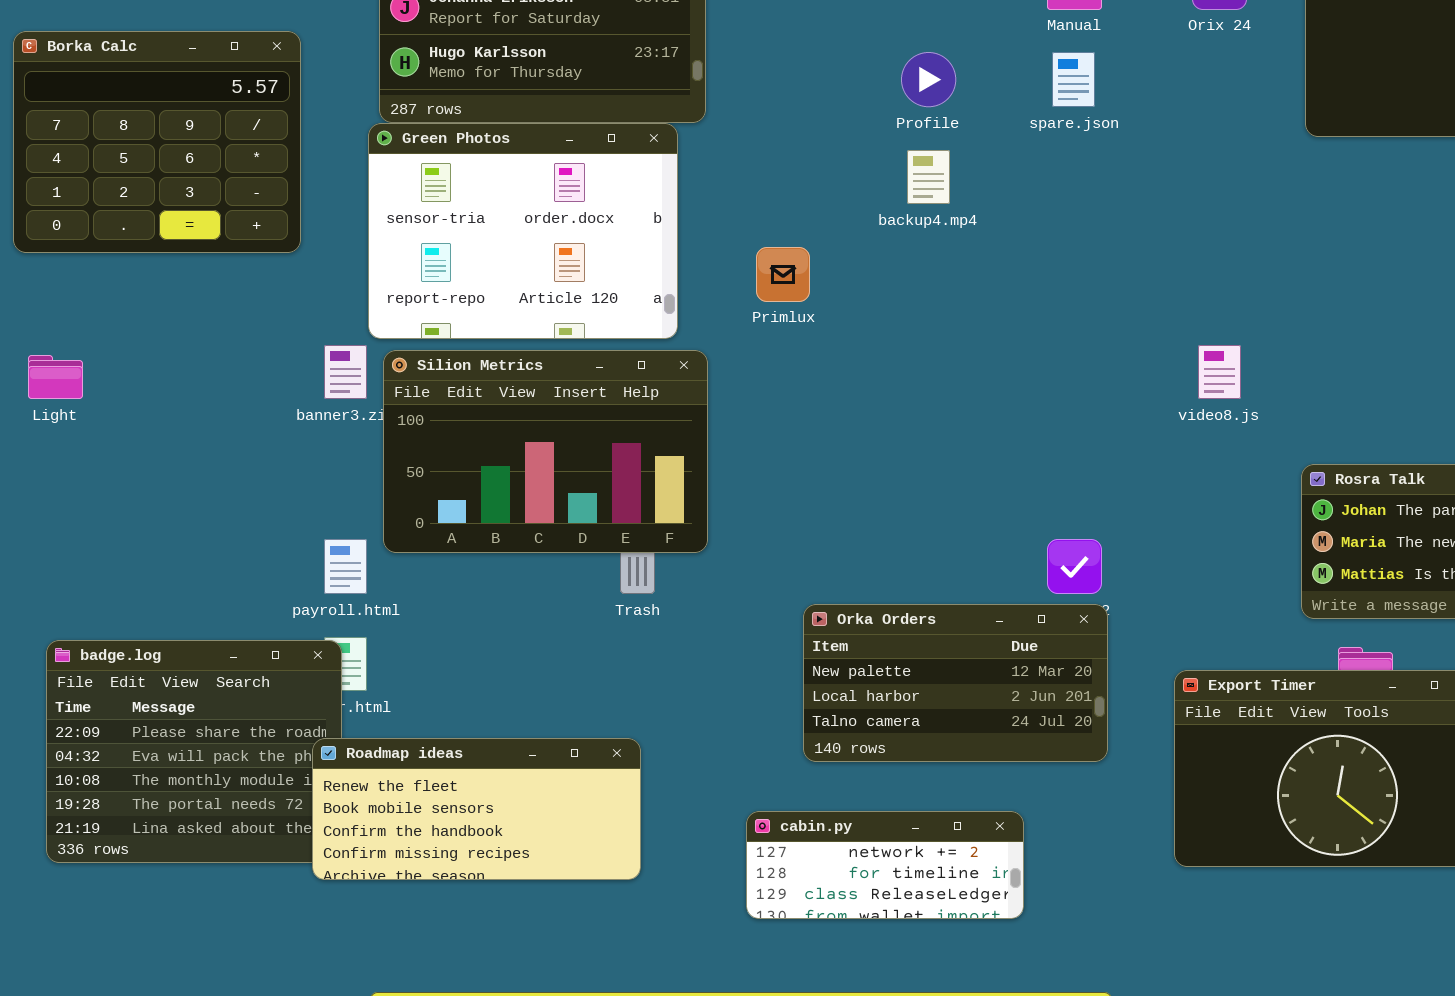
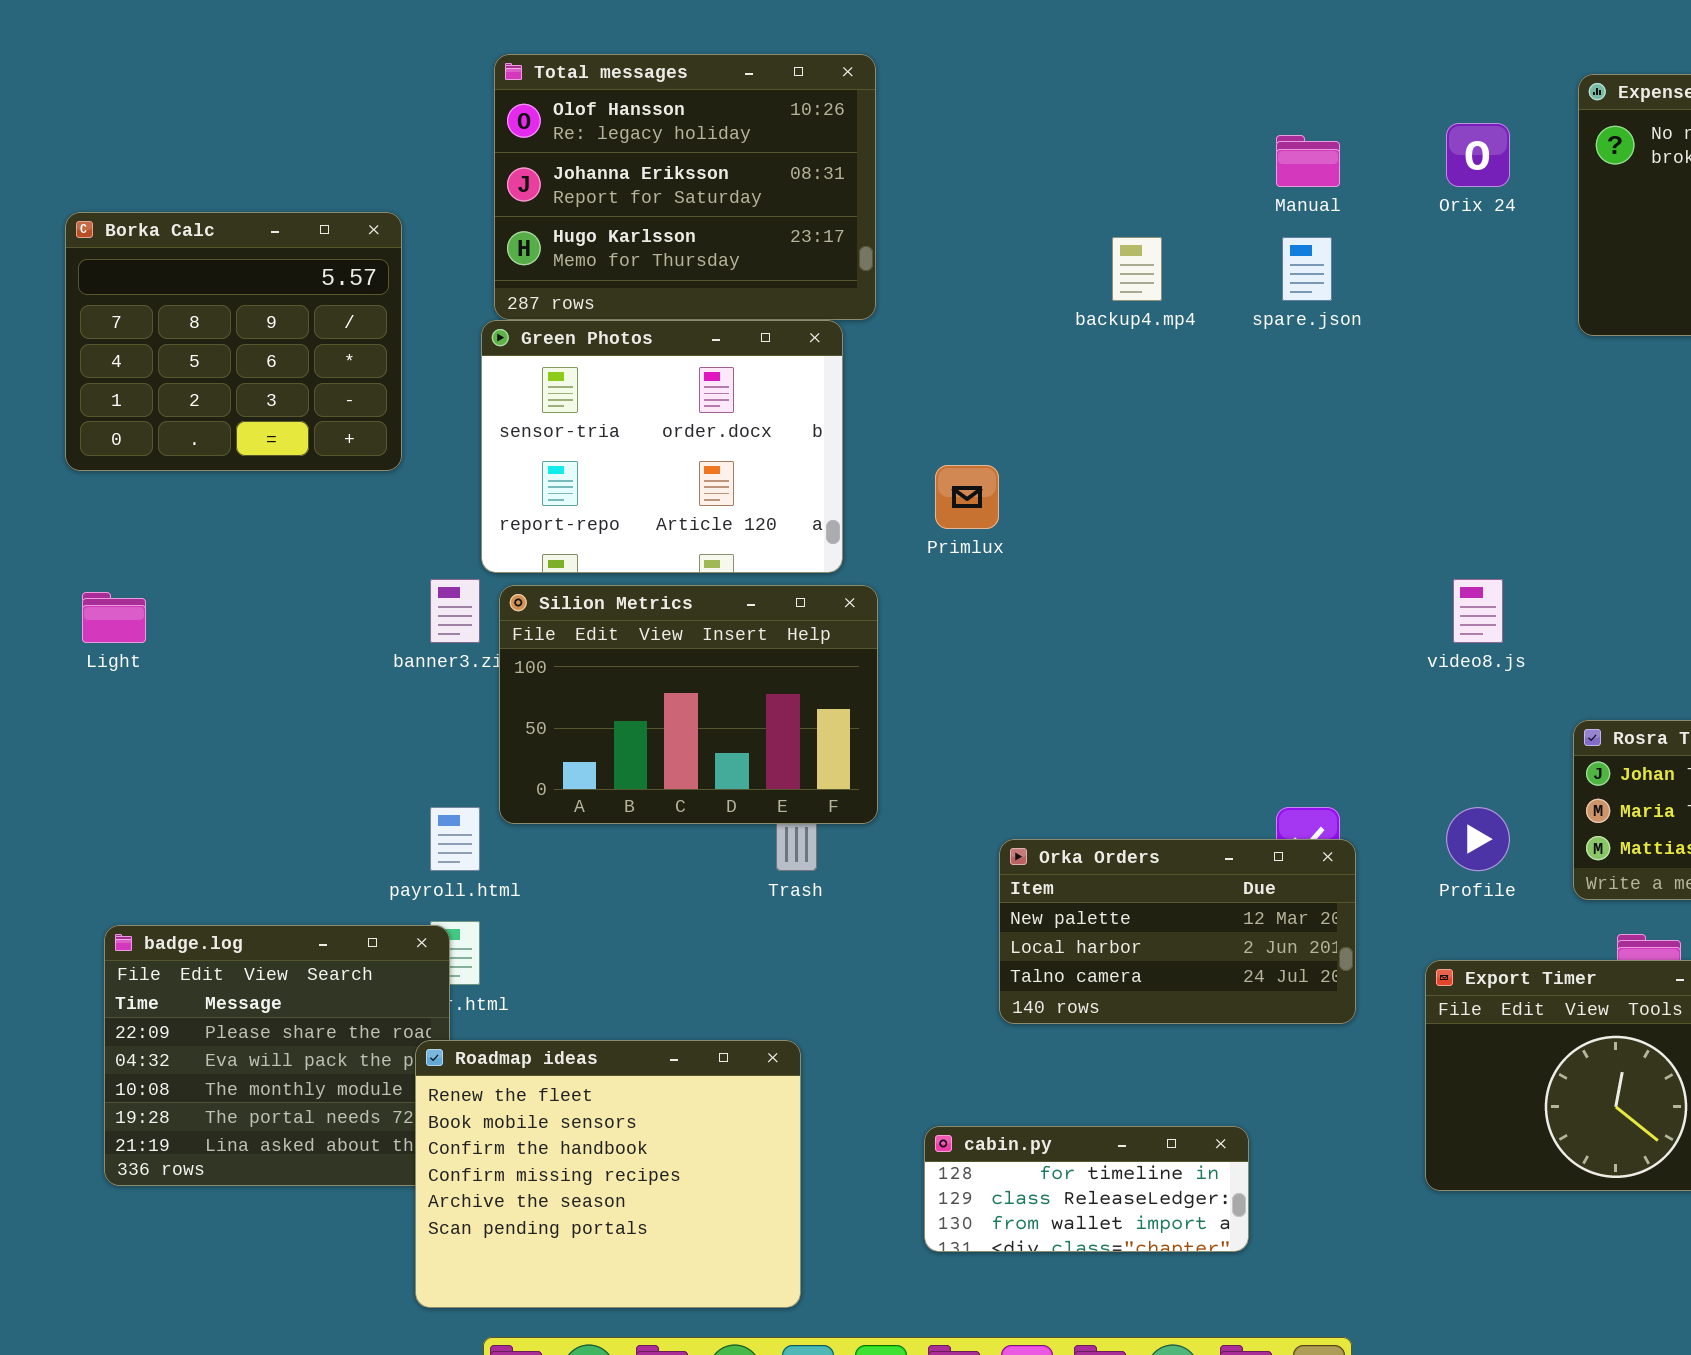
Profile: [901,52,956,107] -> [1446,807,1510,871], moved
backup4.mp4: [907,150,950,204] -> [1112,237,1162,301], moved
Orka Orders: [803,604,1108,762] -> [999,839,1356,1024], moved
Roadmap ideas: [312,738,641,880] -> [415,1040,801,1308], resized
cabin.py: [746,811,1024,919] -> [924,1126,1249,1252], scrolled down 1 row

